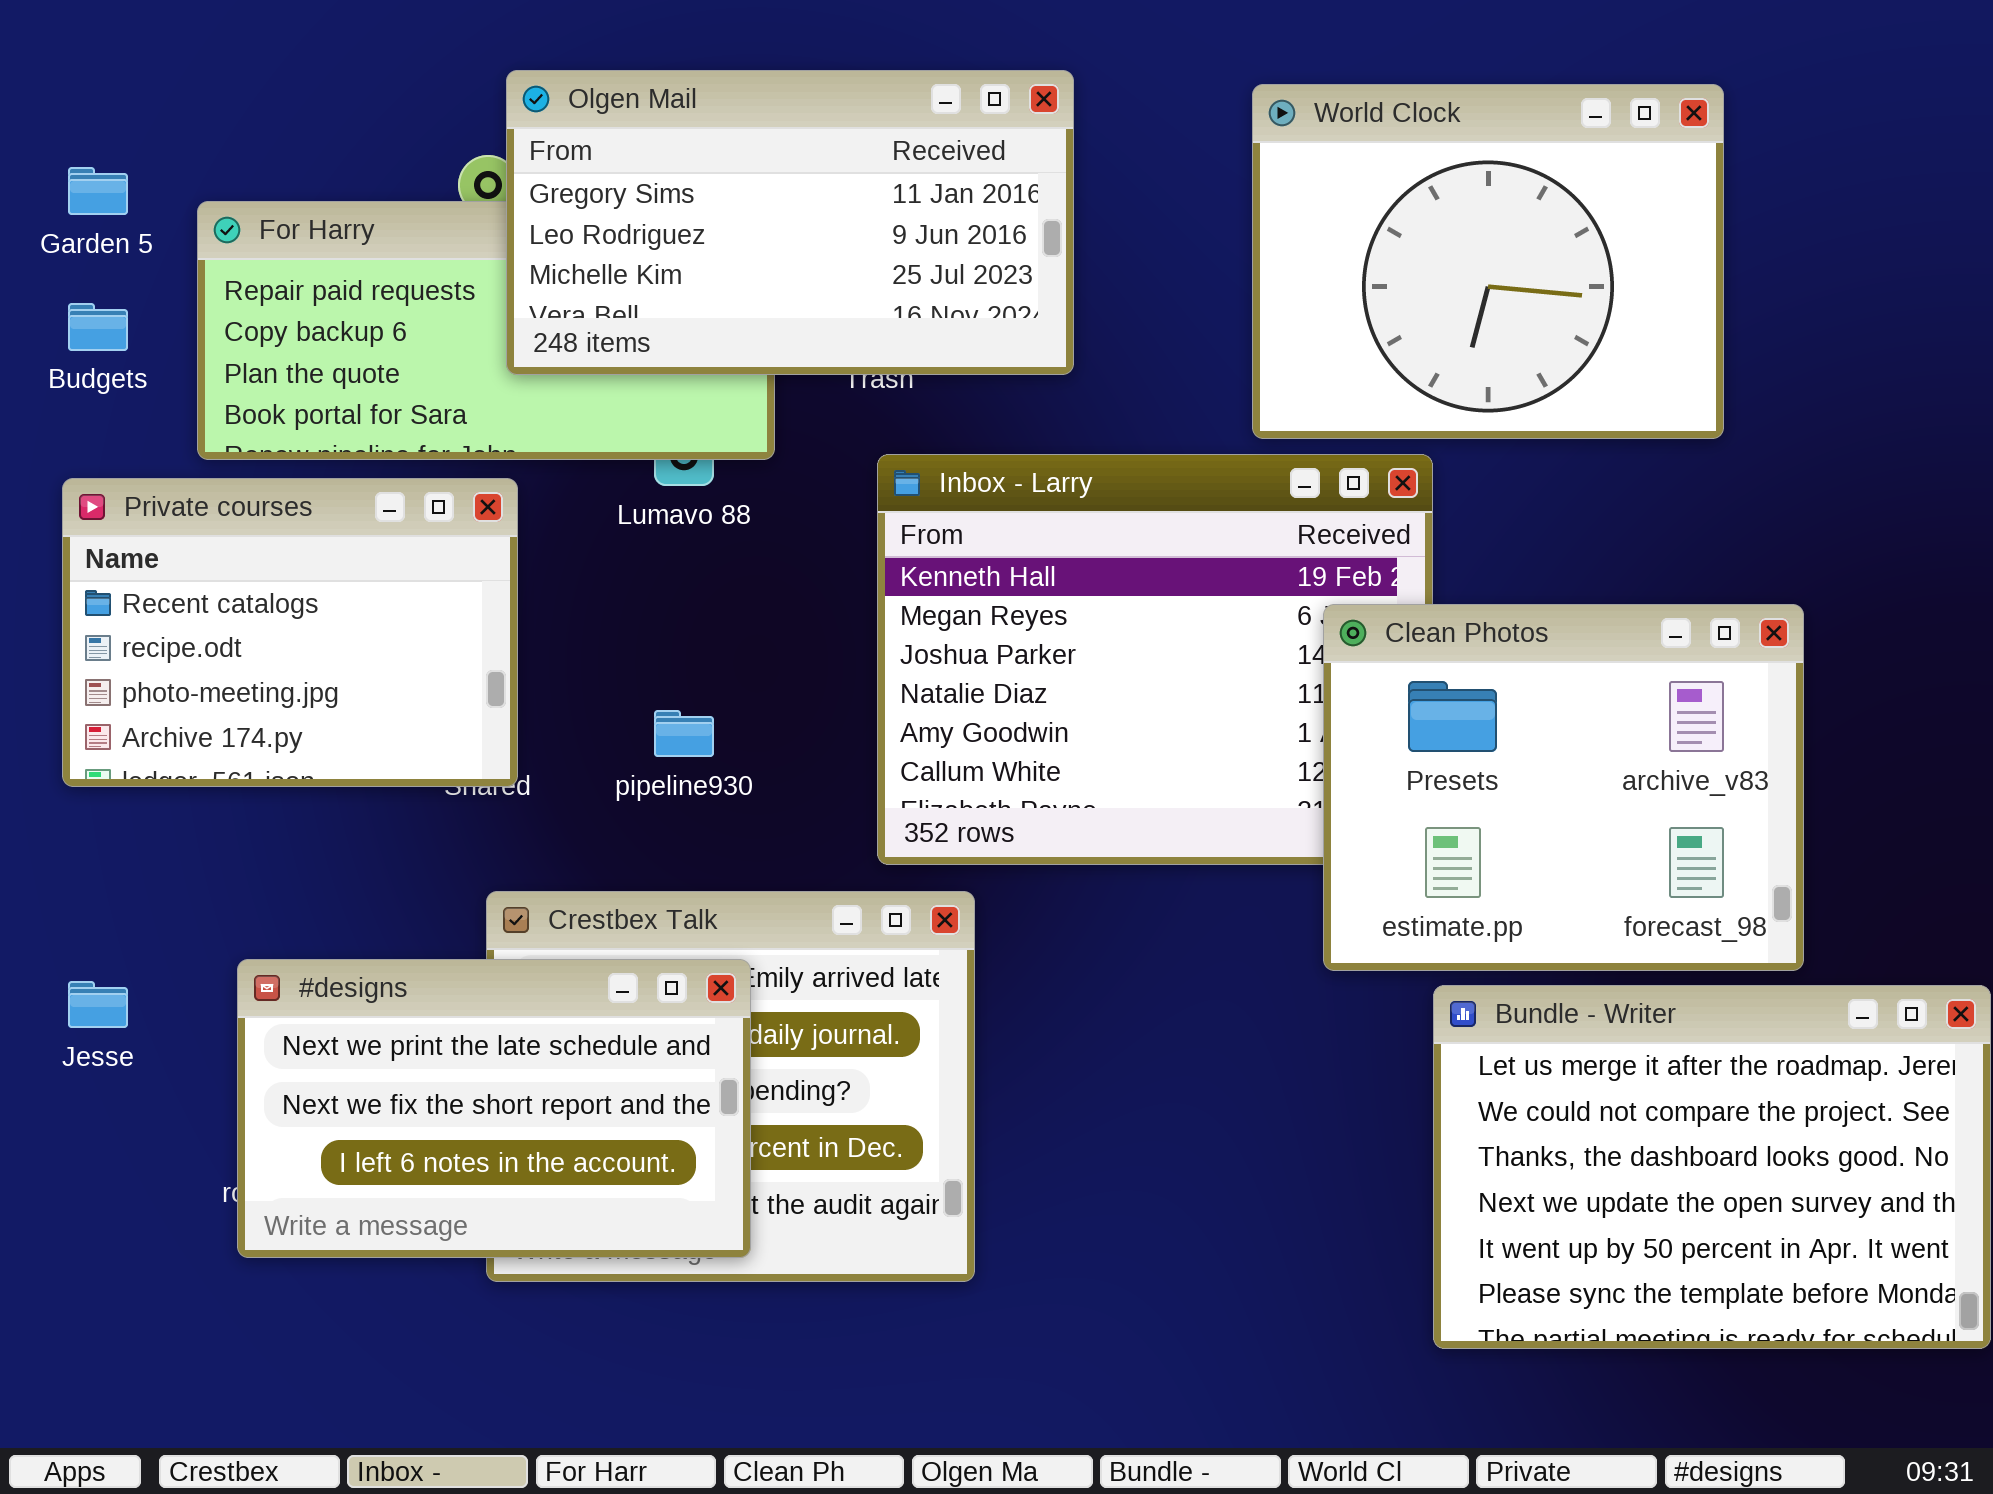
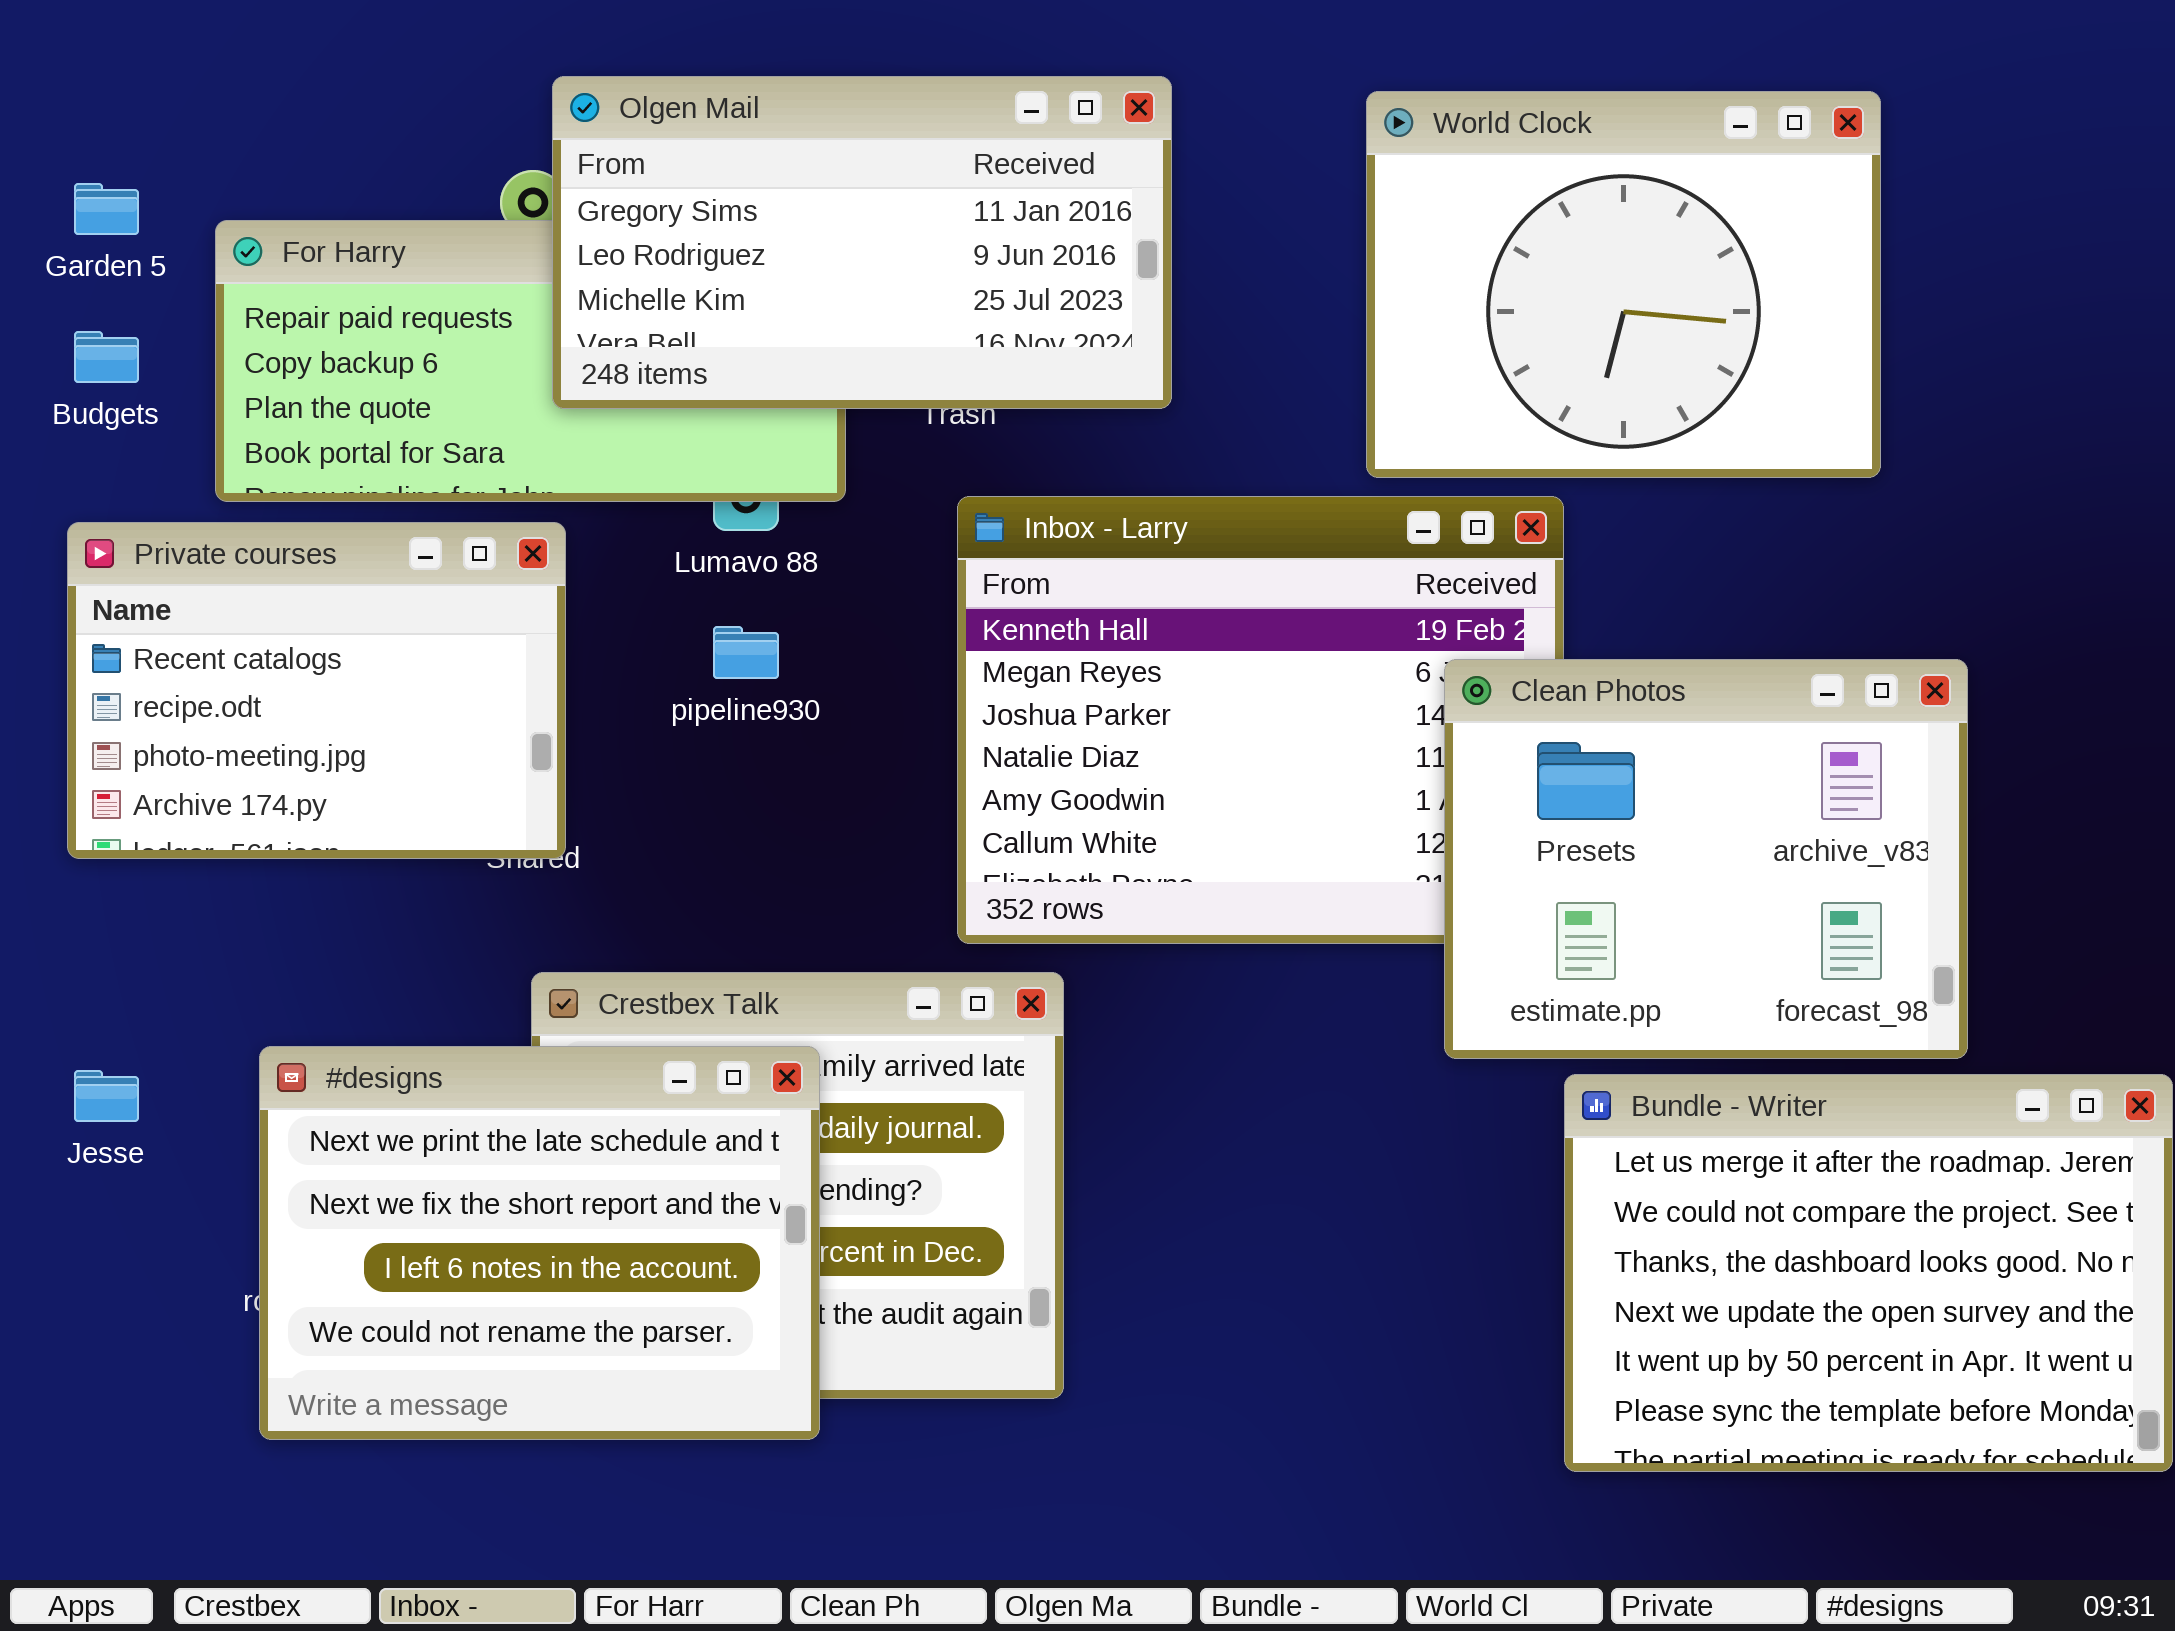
pipeline930: [654,710,714,757] -> [713,626,779,679], moved
#designs: [237,959,751,1258] -> [259,1046,820,1440], resized

